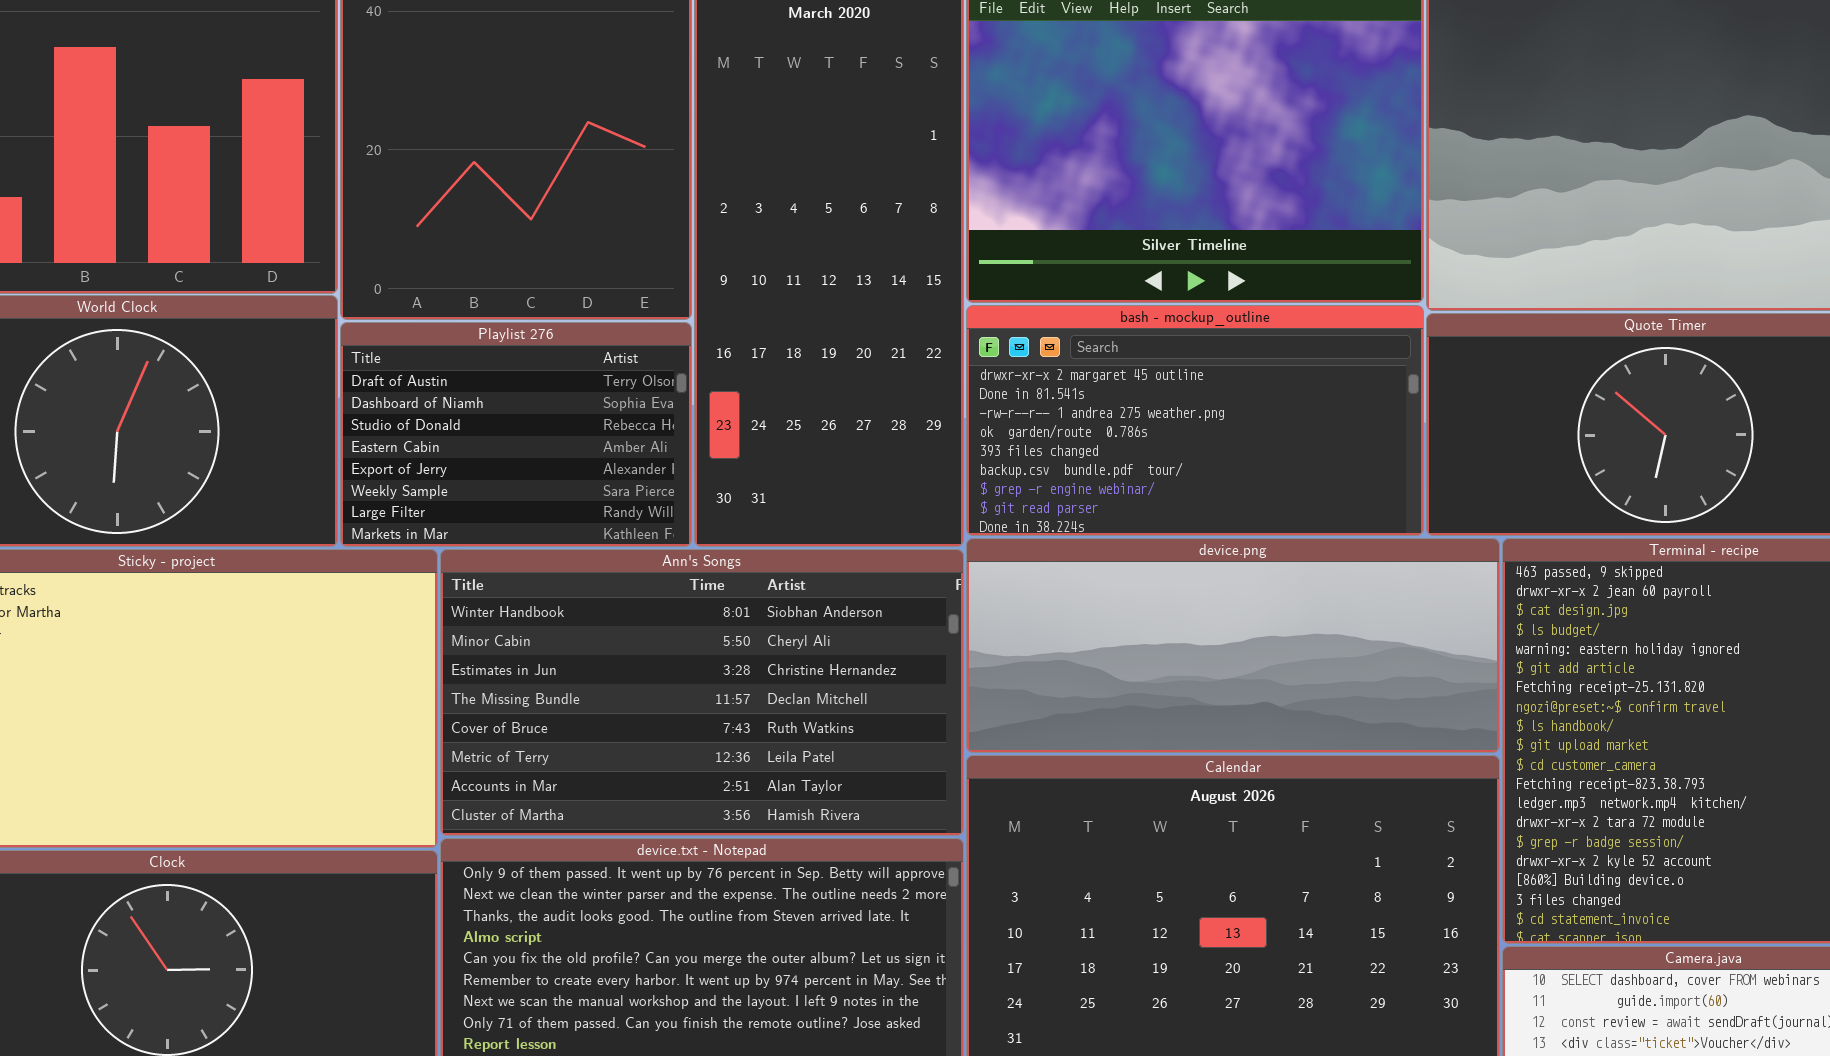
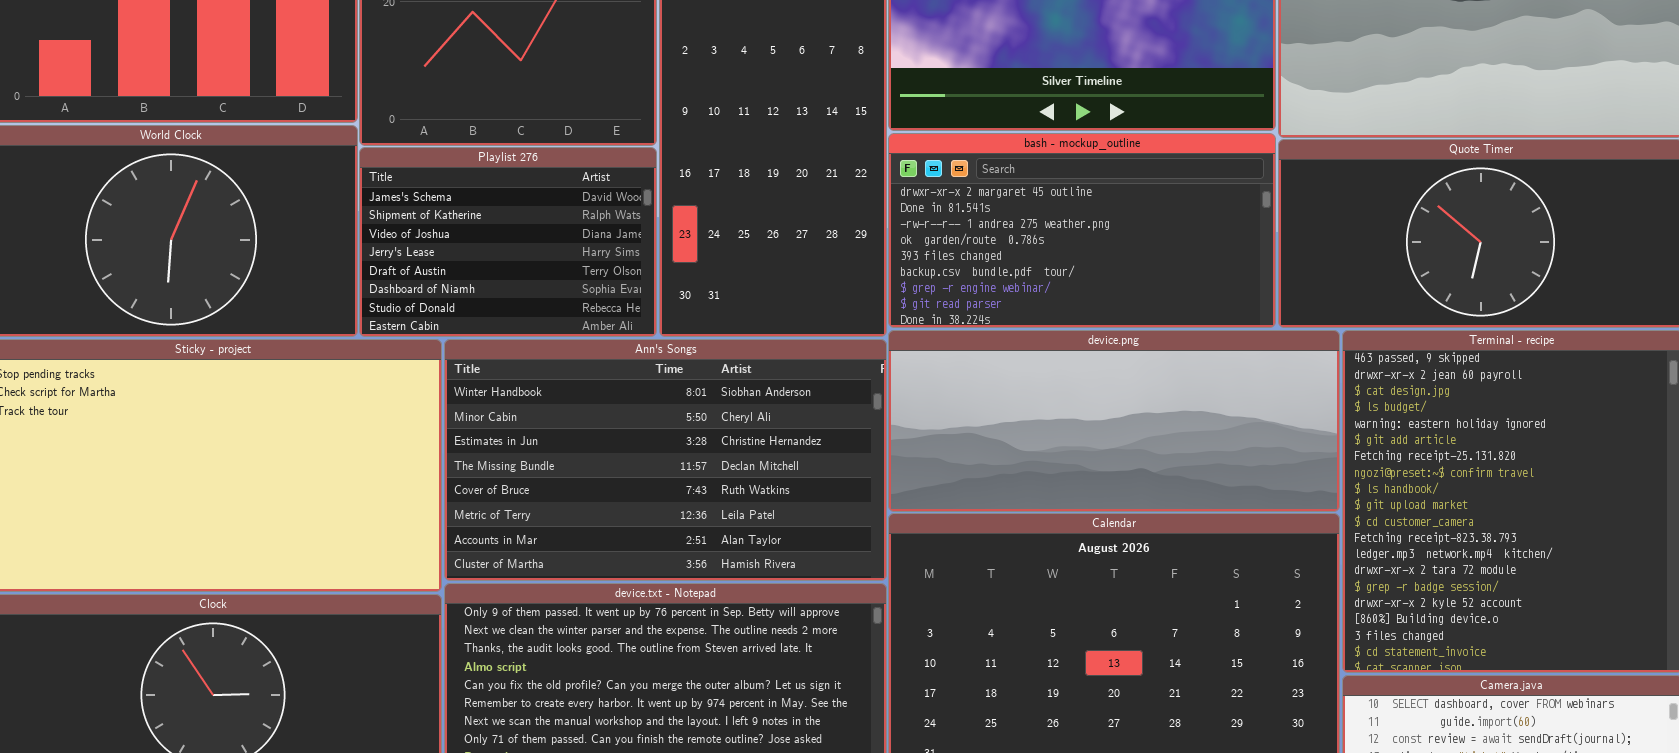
Playlist 276: [340,322,692,547] -> [359,147,657,337], scrolled up 4 rows

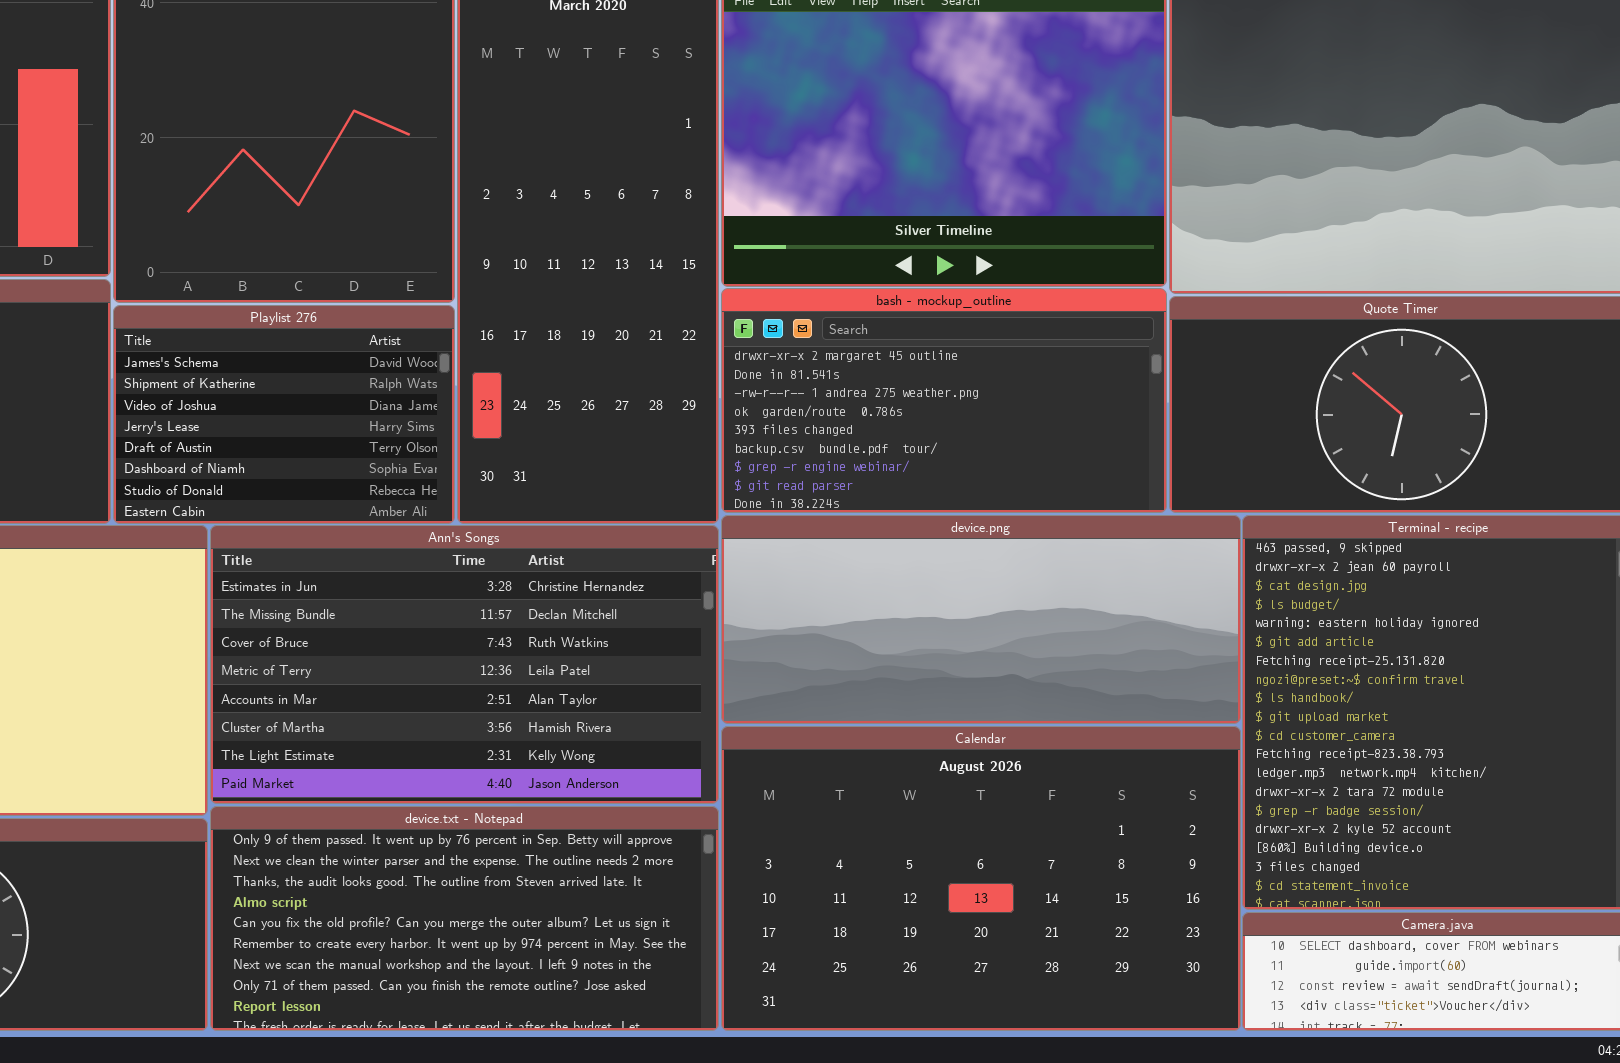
Ann's Songs: [444,339,887,581] -> [210,525,719,804], scrolled down 2 rows

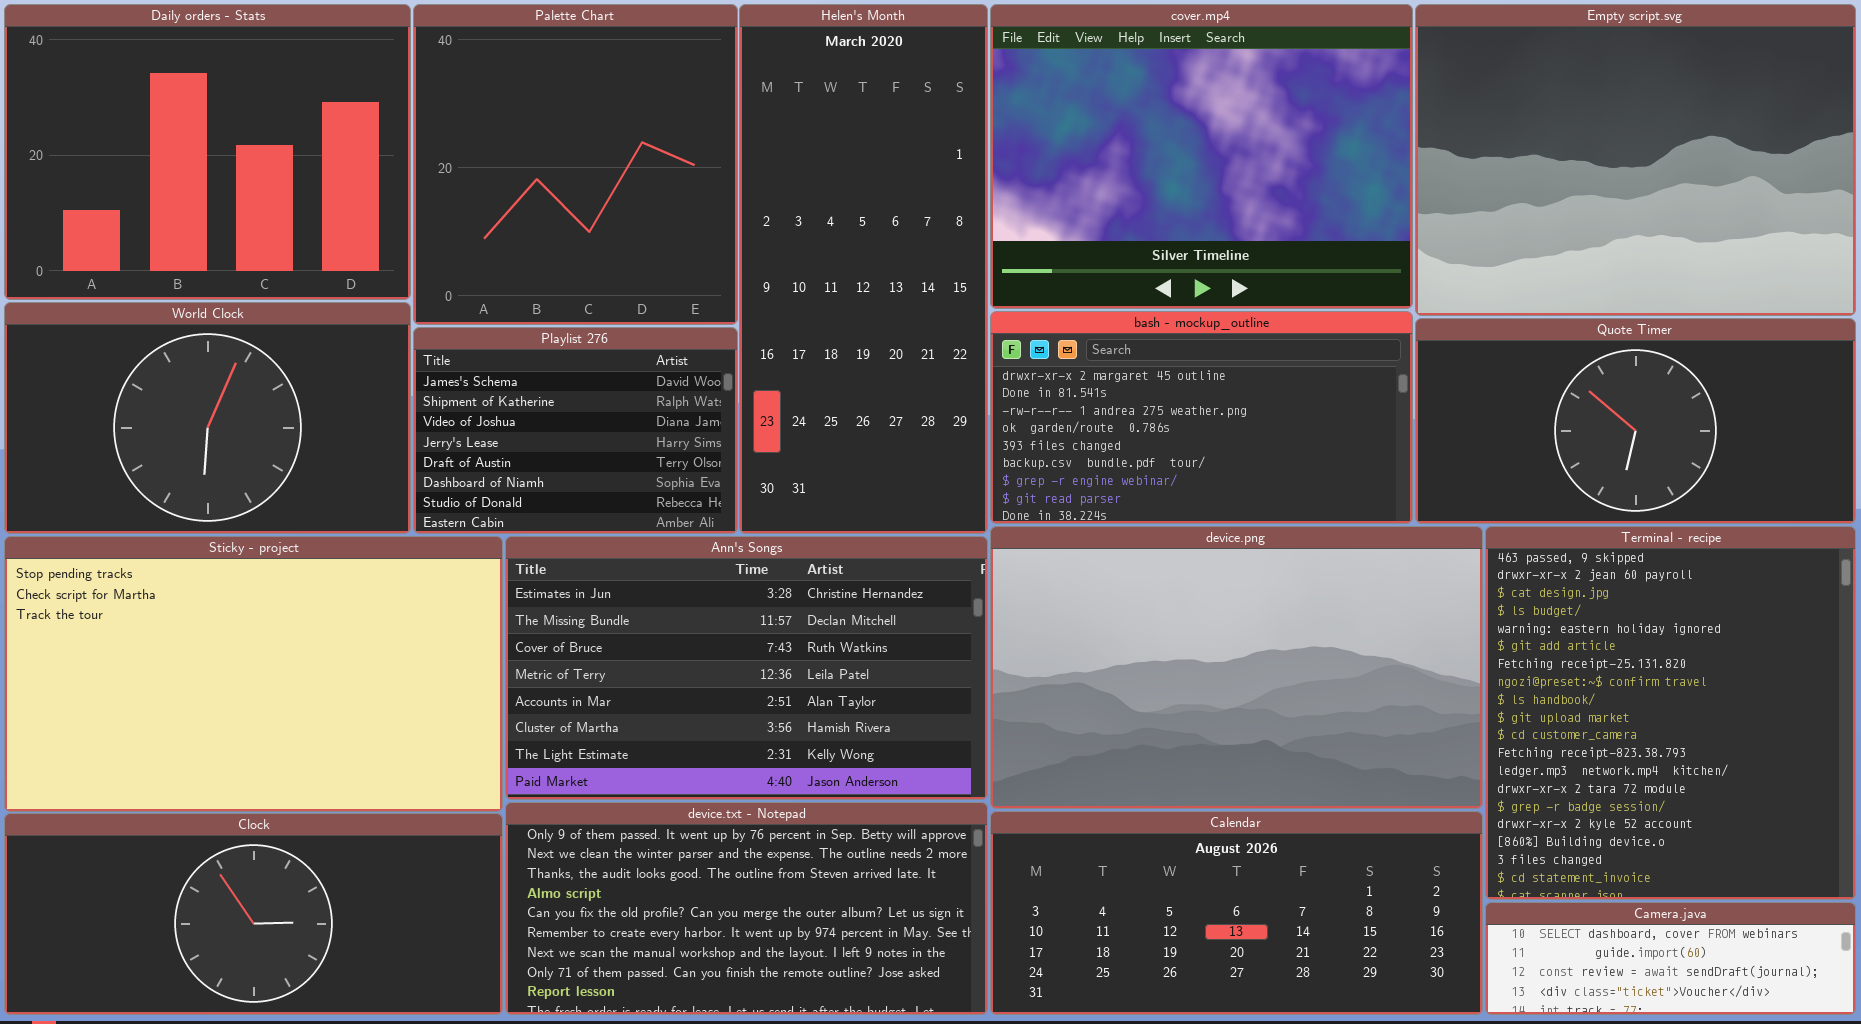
device.png: [721,515,1241,724] -> [990,526,1483,809], resized
Calendar: [721,726,1241,1031] -> [990,811,1483,1015], resized

